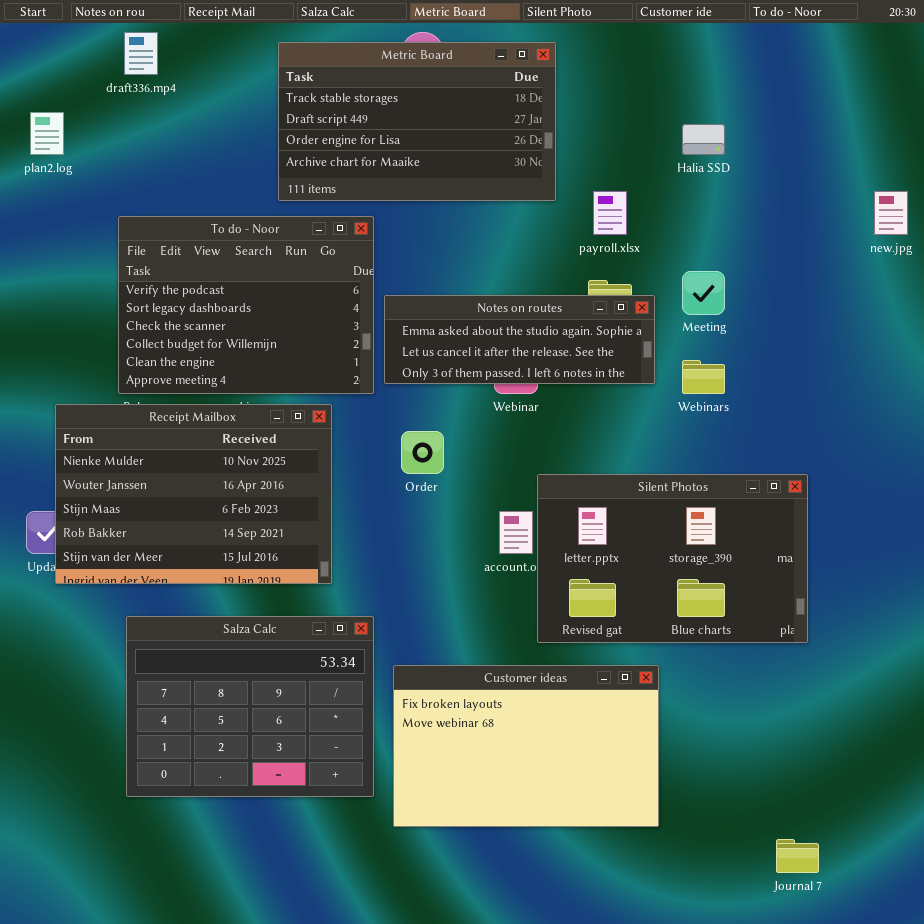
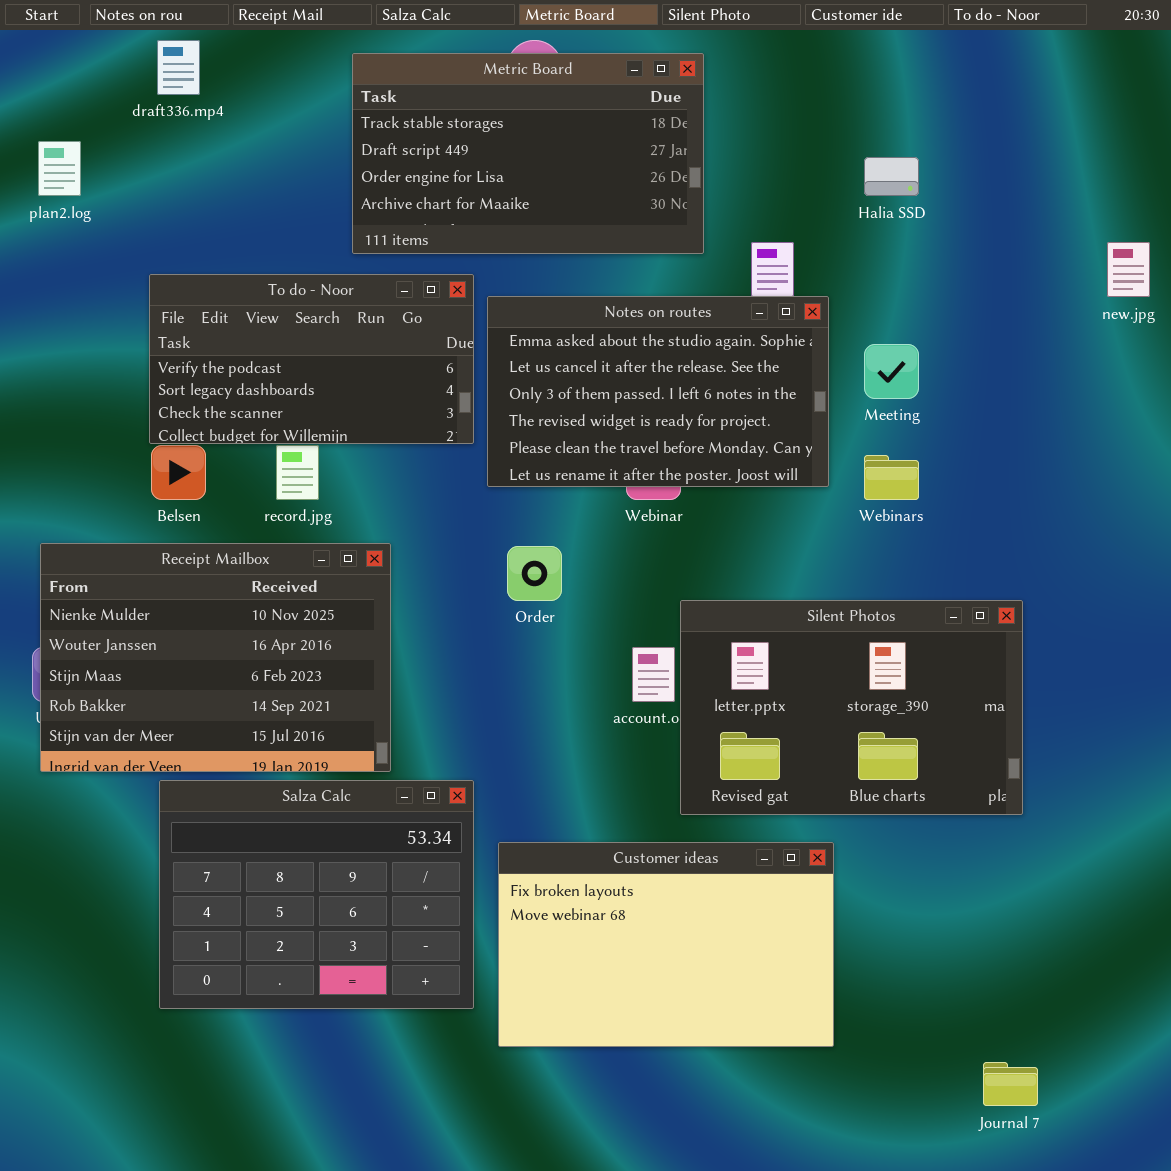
To do - Noor: [118,216,374,394] -> [149,274,474,444], resized
Notes on routes: [384,295,655,384] -> [487,296,829,487], resized
Receipt Mailbox: [55,404,332,584] -> [40,543,391,772], moved

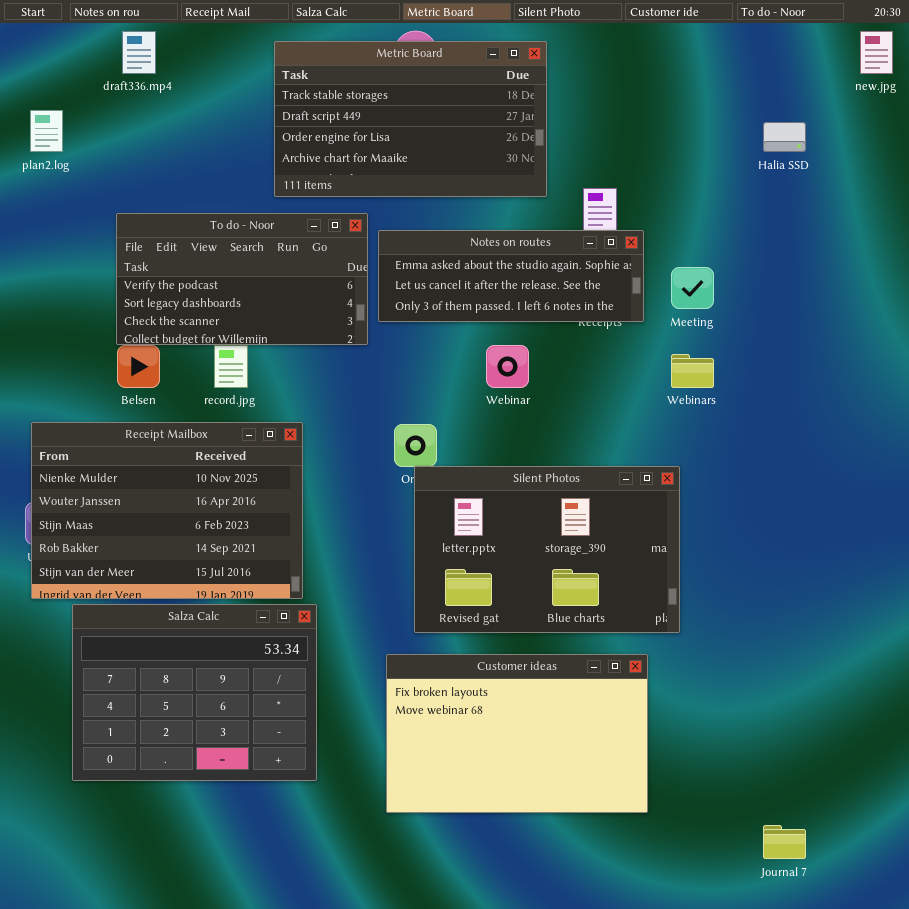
Halia SSD: [864,157,919,196] -> [763,122,806,152], moved
new.jpg: [1107,242,1150,297] -> [860,31,893,74], moved
Notes on routes: [487,296,829,487] -> [378,230,644,322], resized
Silent Photos: [680,600,1023,815] -> [414,466,680,633], moved
Salza Calc: [159,780,474,1009] -> [72,604,317,781], moved

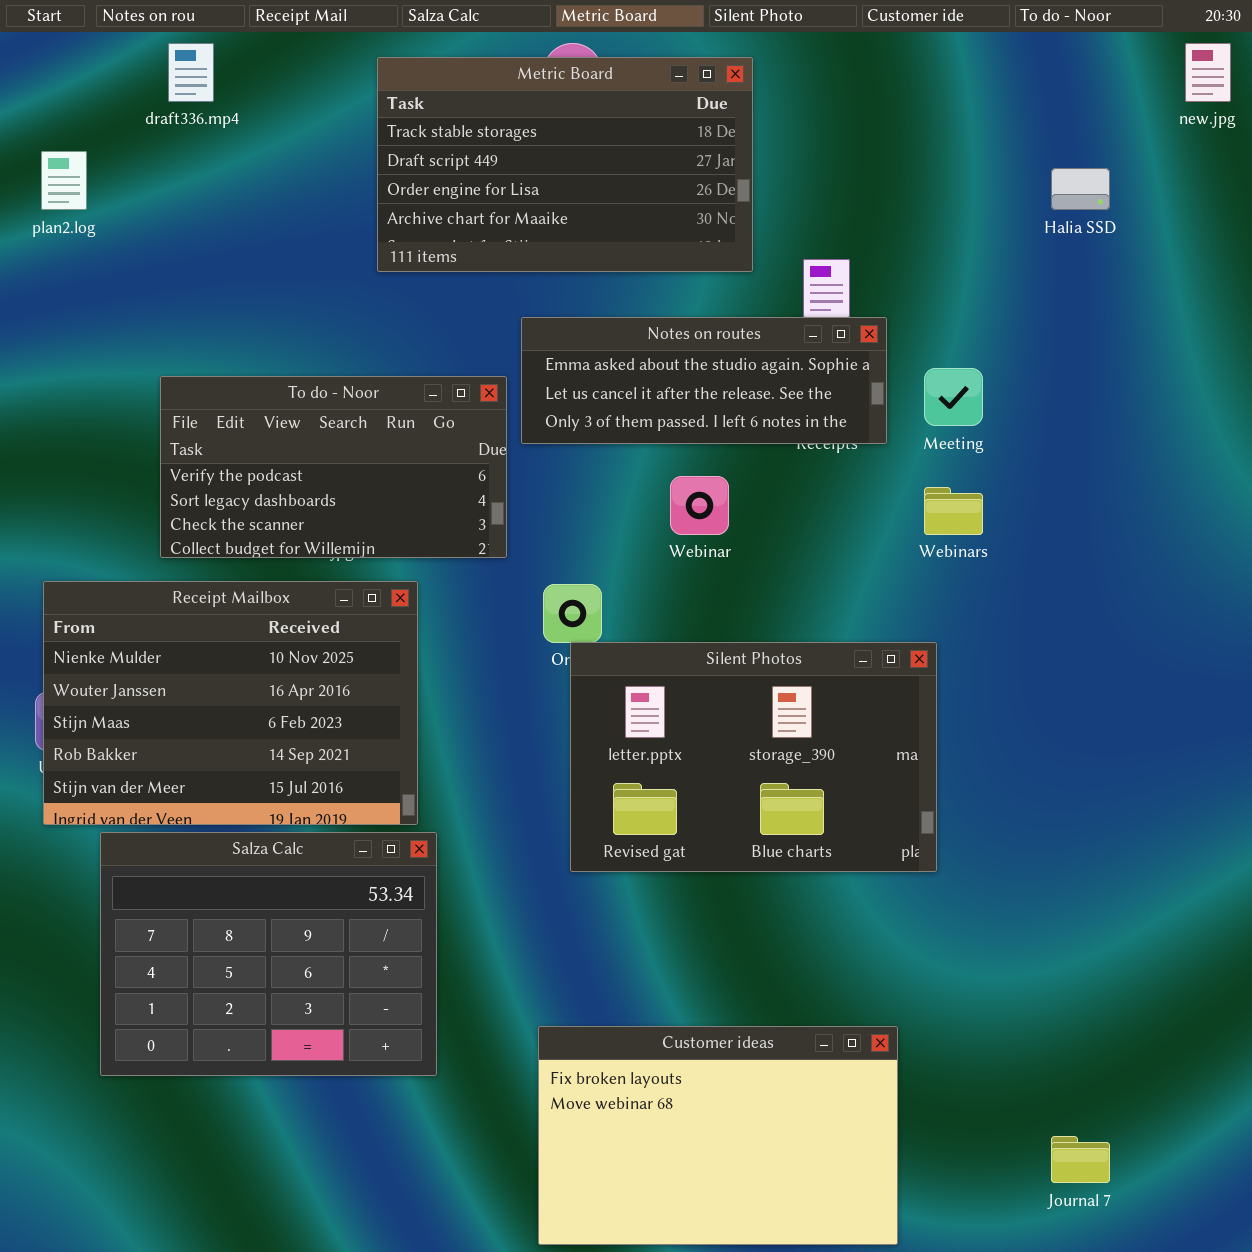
To do - Noor: [116,213,368,345] -> [160,376,507,558], moved
Customer ideas: [386,654,648,813] -> [538,1026,898,1245], moved

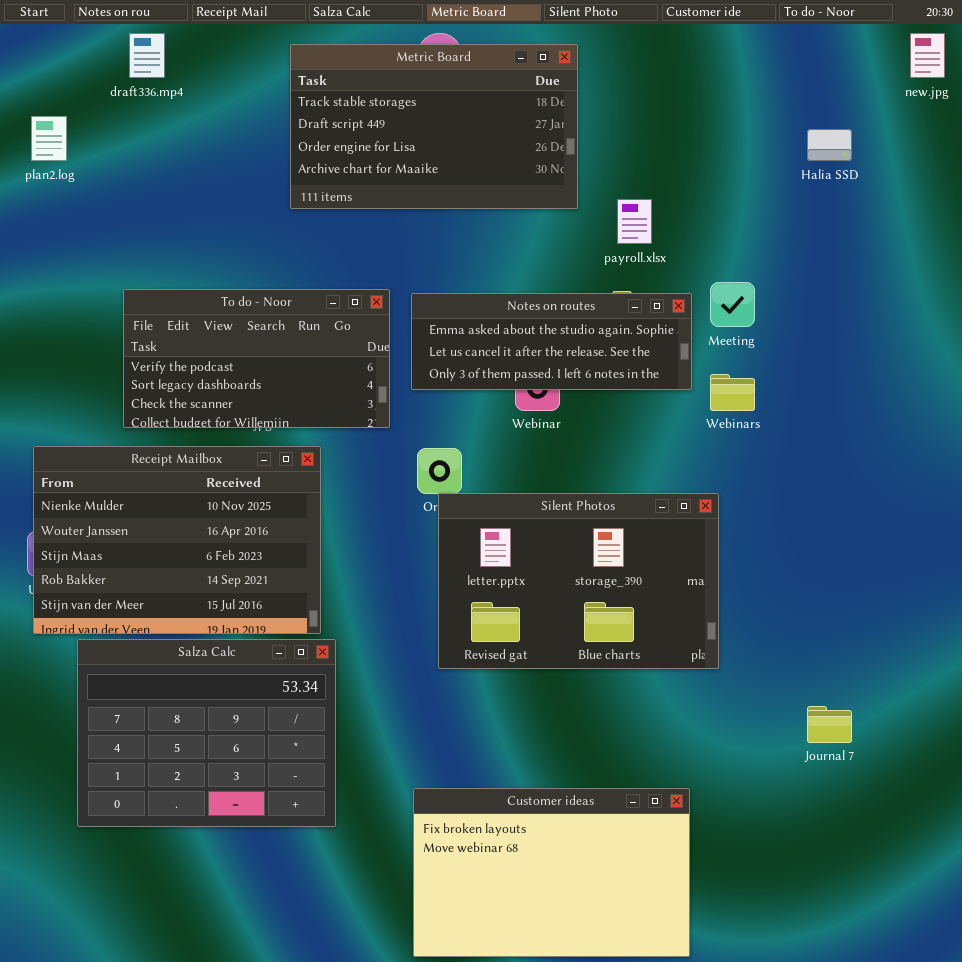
Notes on routes: [521,317,887,444] -> [411,293,692,390], moved
Journal 7: [1051,1136,1110,1183] -> [807,706,852,743], moved

